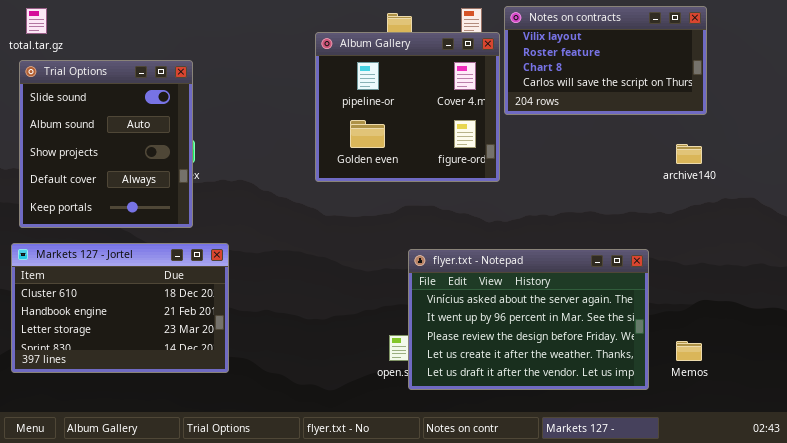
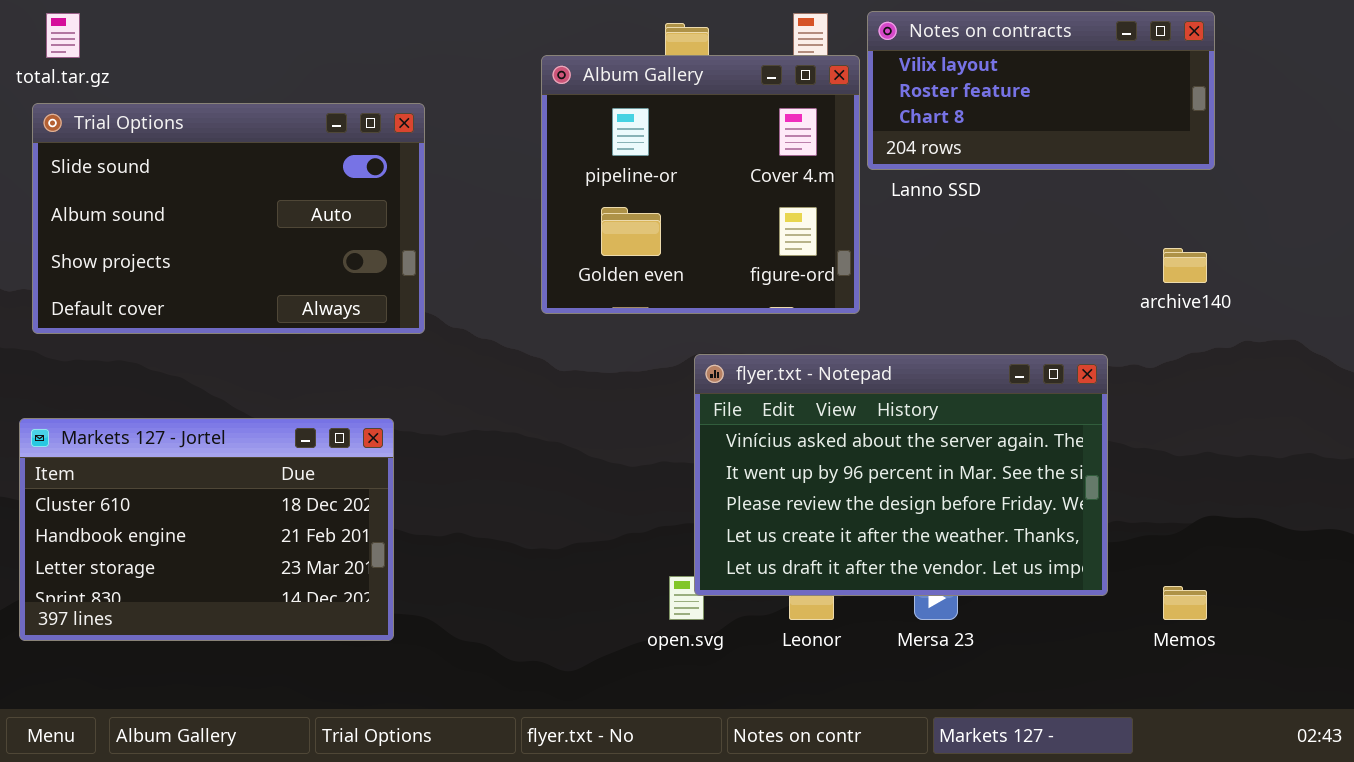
Notes on contracts: [504,6,707,115] -> [867,11,1215,170], resized
Trial Options: [19,60,193,228] -> [32,103,425,334], resized
flyer.txt - Notepad: [408,249,649,390] -> [694,354,1108,596], moved

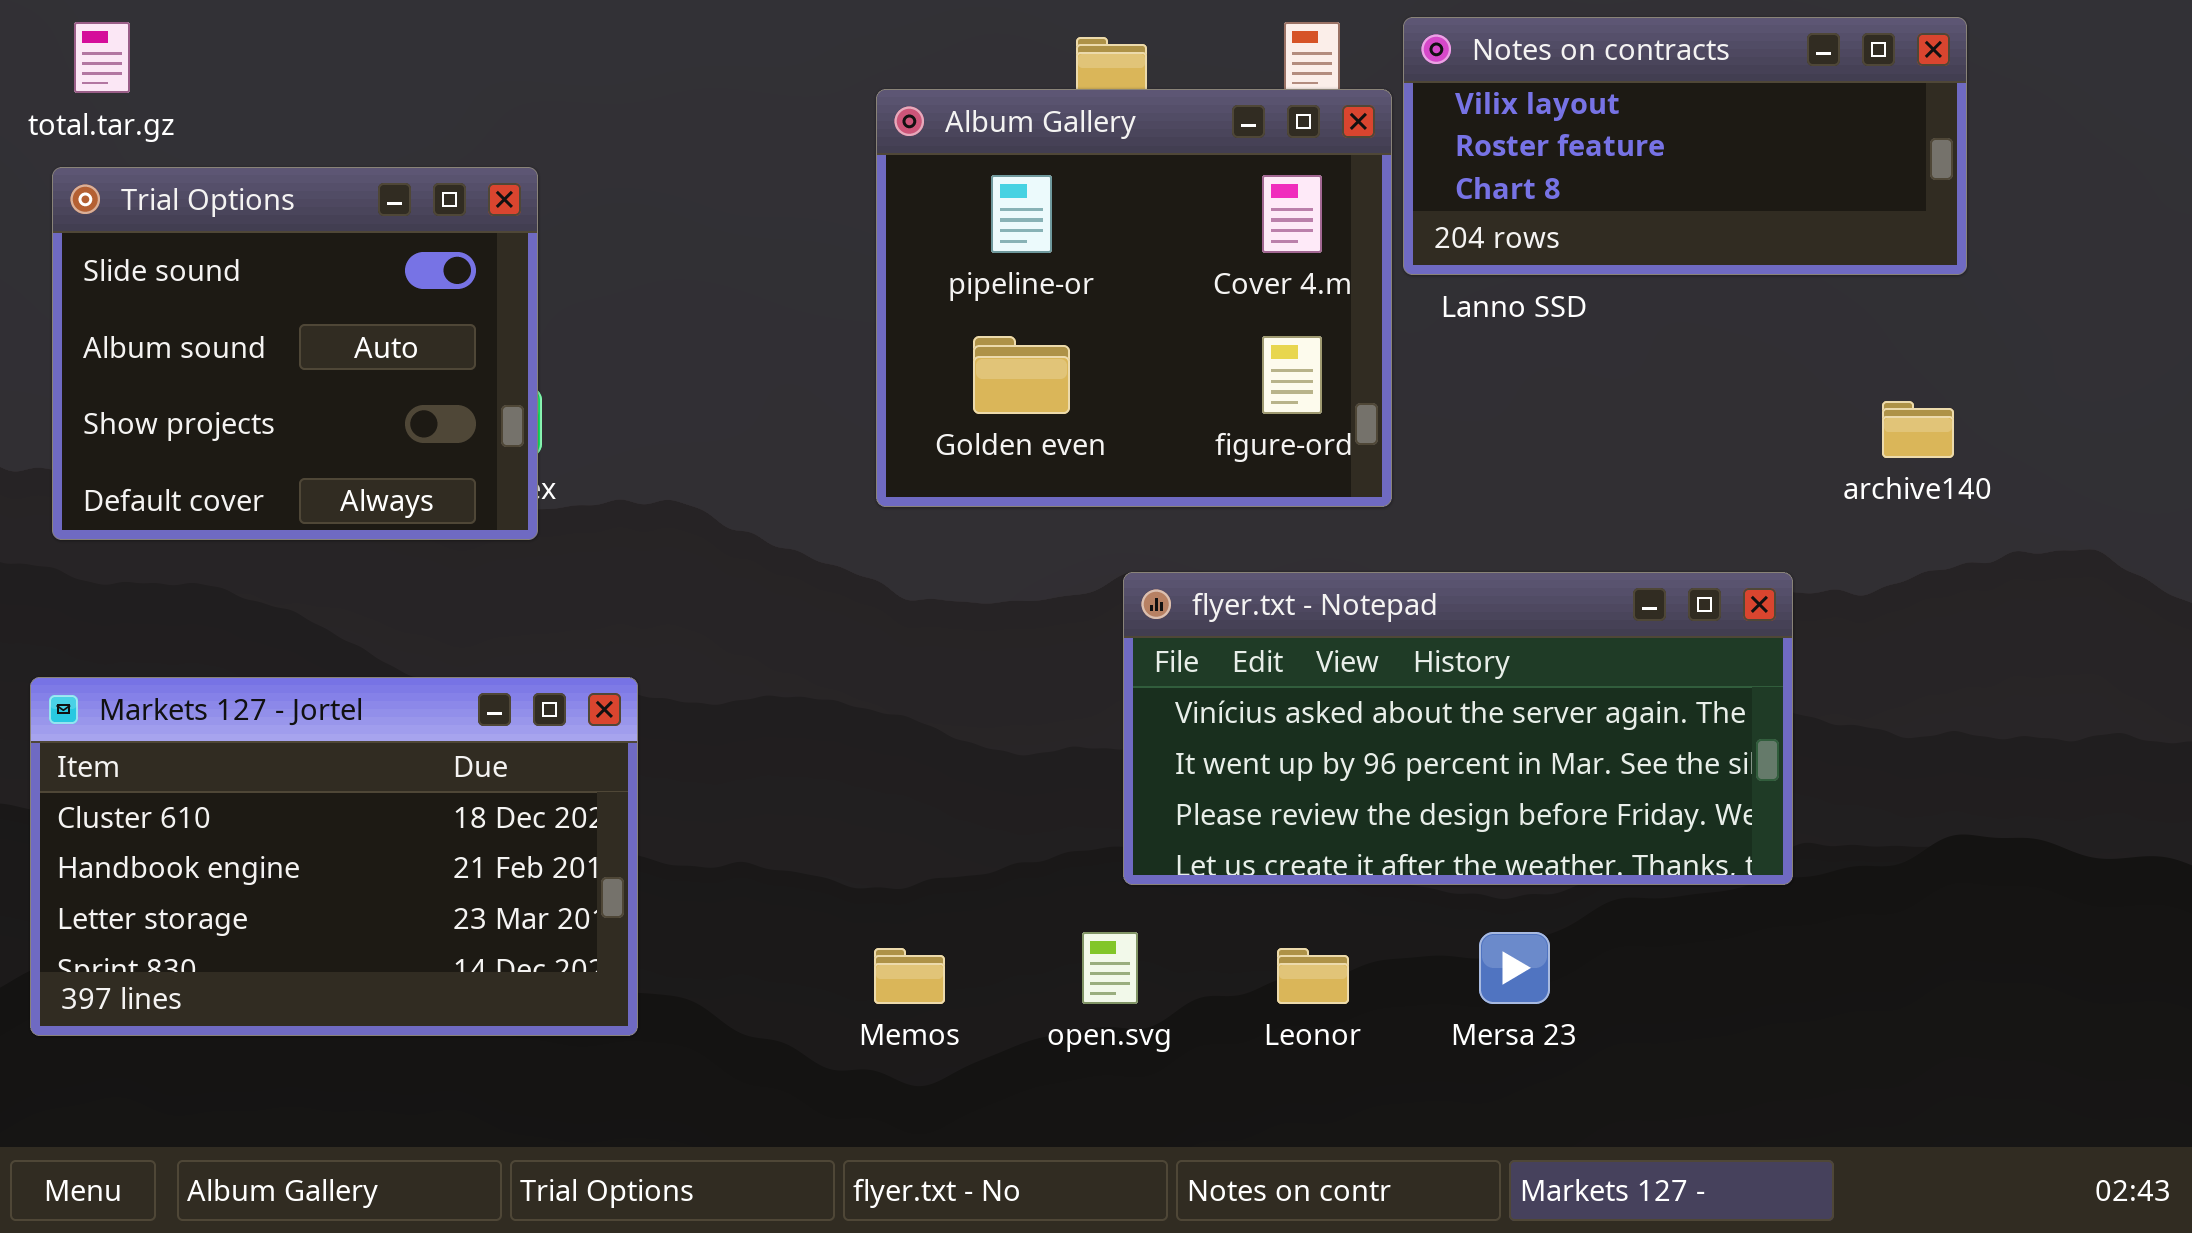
Trial Options: [32,103,425,334] -> [52,167,538,540], resized
flyer.txt - Notepad: [694,354,1108,596] -> [1123,572,1793,885], resized
Memos: [1163,586,1207,620] -> [874,948,945,1004], moved

